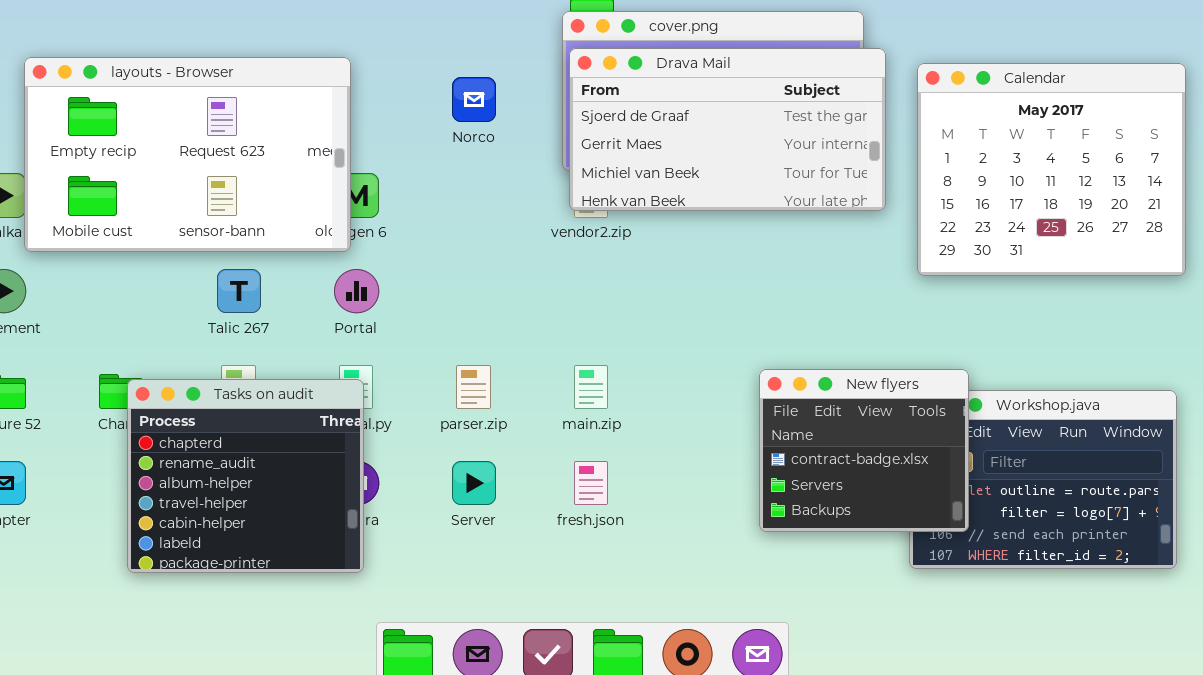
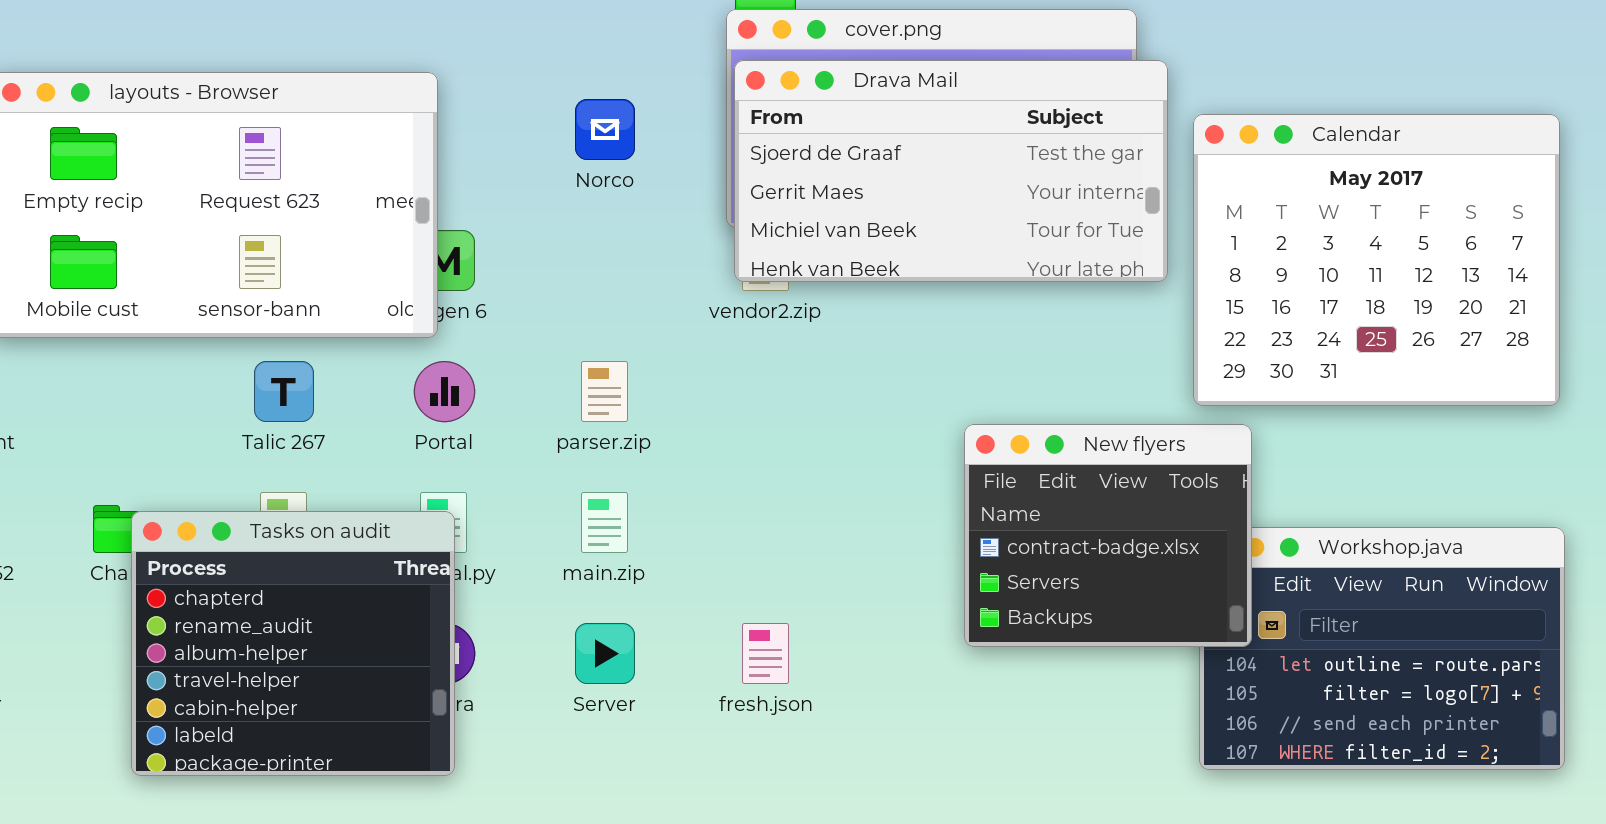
Calendar: [917,63,1186,276] -> [1193,114,1560,406], moved
parser.zip: [456,365,491,409] -> [581,361,628,422], moved
main.zip: [574,365,608,409] -> [581,492,628,553], moved
New flyers: [759,369,969,532] -> [964,424,1252,647], moved

